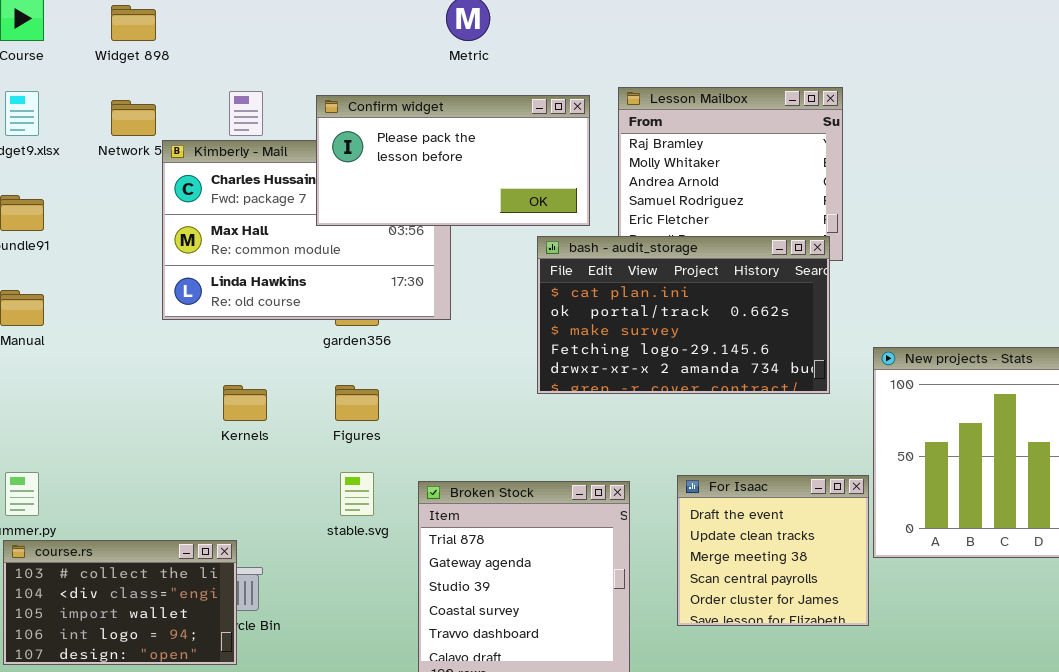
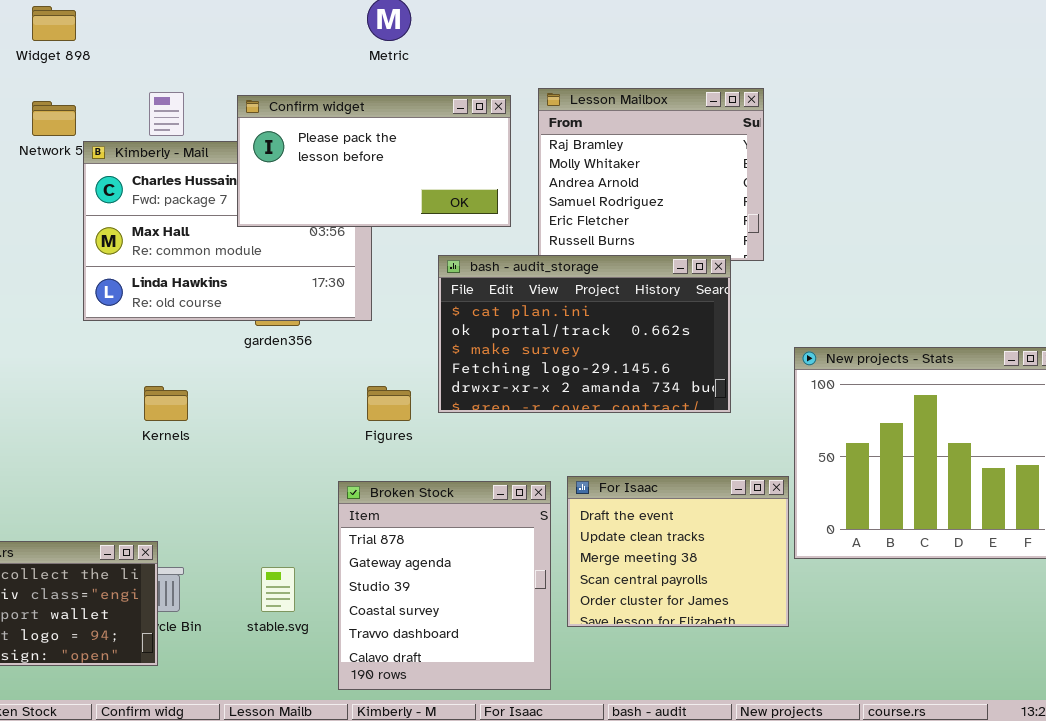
bash - audit_storage: [537,236,830,394] -> [438,255,731,413], moved
Figures: [335,385,379,421] -> [367,386,411,421], moved
stable.svg: [340,472,374,516] -> [261,567,295,612], moved
For Isaac: [677,475,869,626] -> [567,476,789,627], resized

